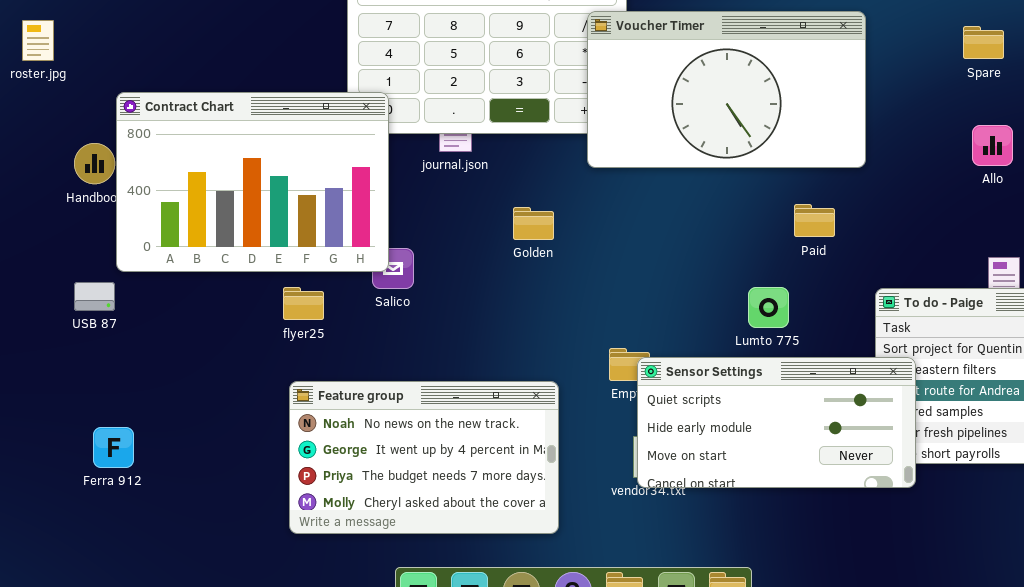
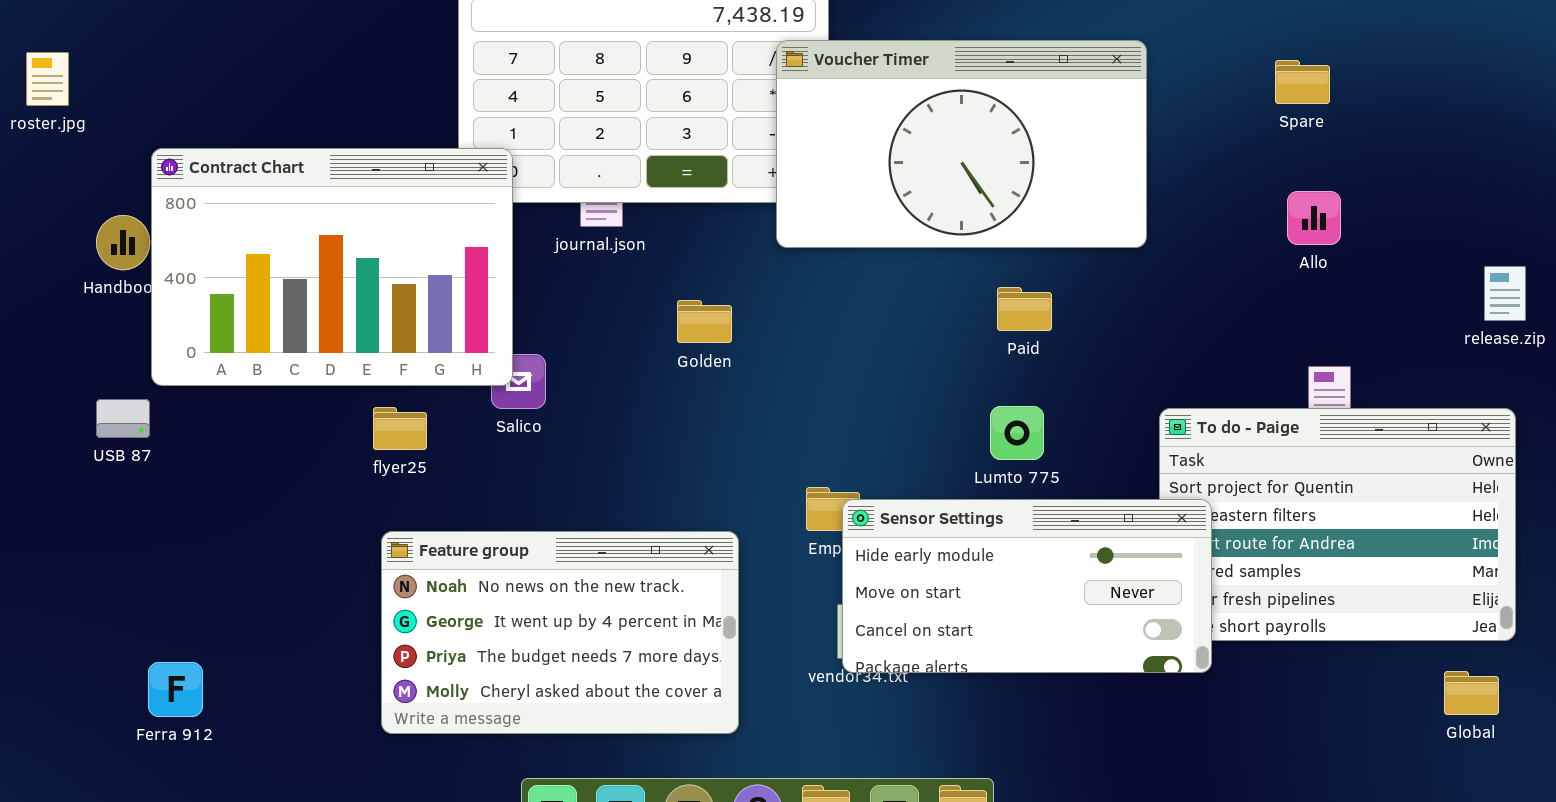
Paid: [794,204,835,237] -> [997,287,1052,331], moved
Sensor Settings: [637,357,916,488] -> [842,499,1212,673], scrolled down 1 row
Ferra 912: [93,427,134,468] -> [148,662,203,717], moved

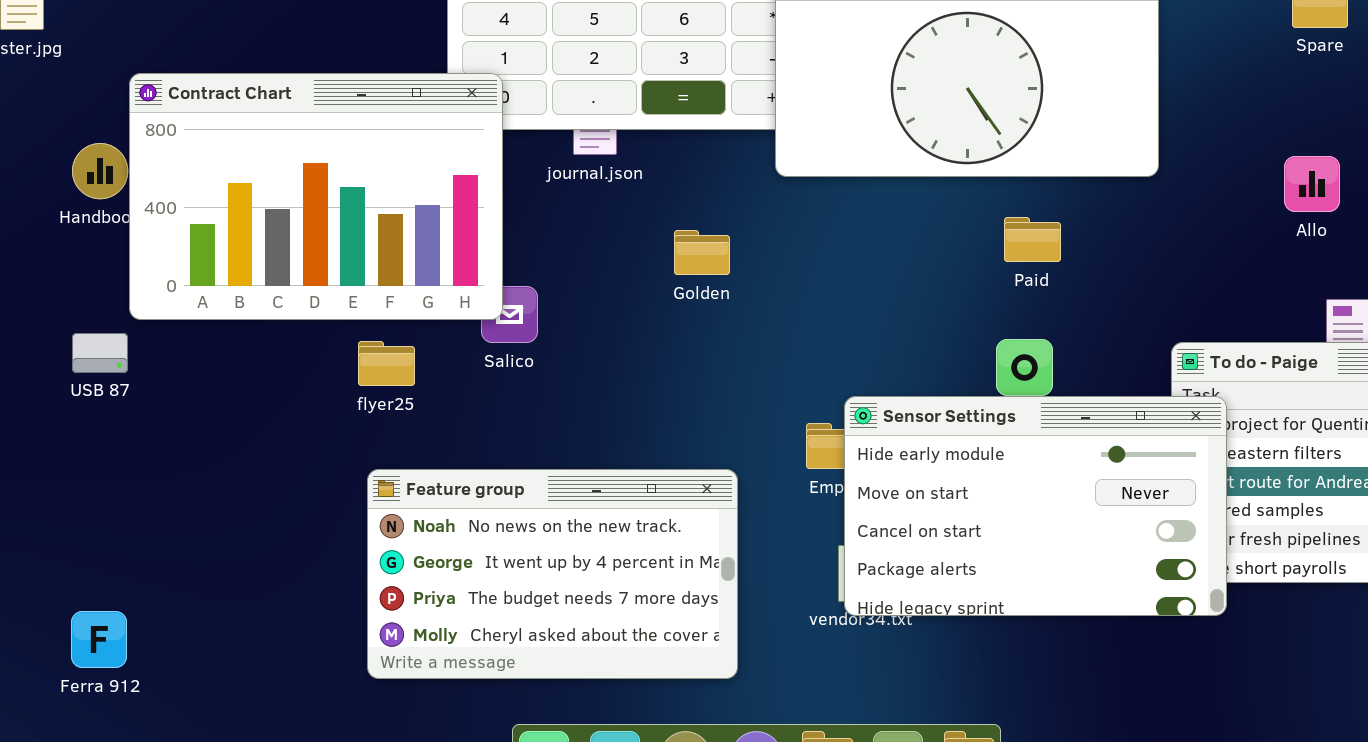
Allo: [1287,191,1341,245] -> [1284,156,1340,212], moved
Sensor Settings: [842,499,1212,673] -> [844,396,1227,616], resized
Ferra 912: [148,662,203,717] -> [71,611,127,668], moved

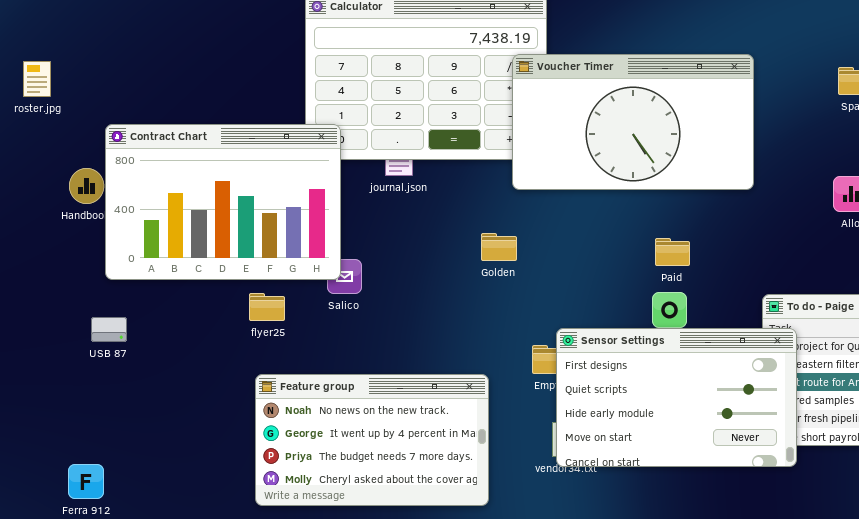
Paid: [1004,217,1061,262] -> [655,238,690,266], moved
Golden: [674,230,730,275] -> [481,233,517,261], moved
USB 87: [72,333,128,373] -> [91,317,127,342], moved
Sensor Settings: [844,396,1227,616] -> [556,328,797,467], scrolled up 2 rows

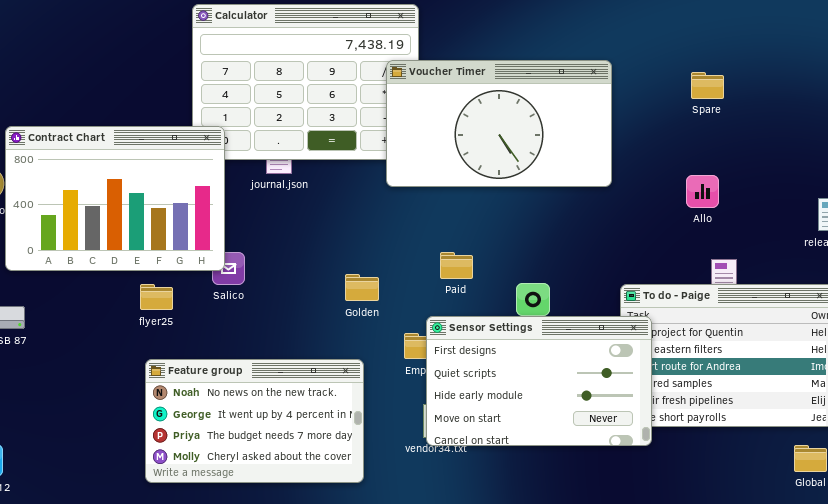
Golden: [481,233,517,261] -> [345,274,379,301], moved
Paid: [655,238,690,266] -> [440,252,473,279], moved

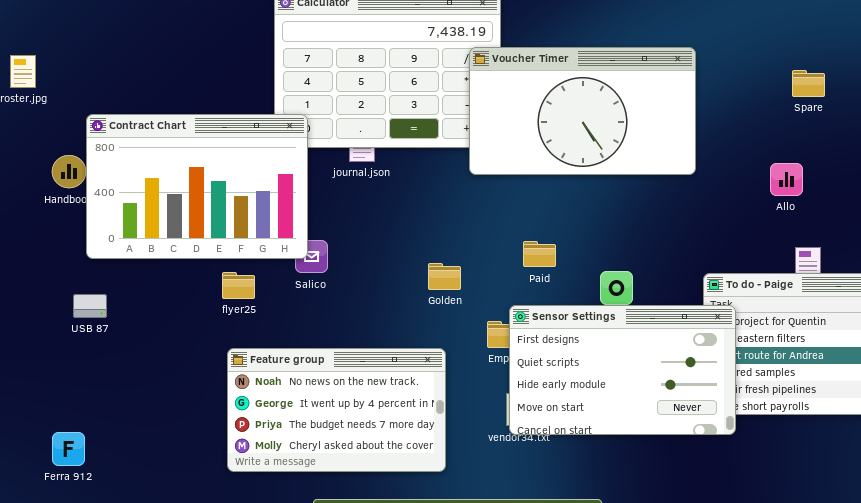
Spare: [691,72,724,99] -> [792,70,825,97], moved

